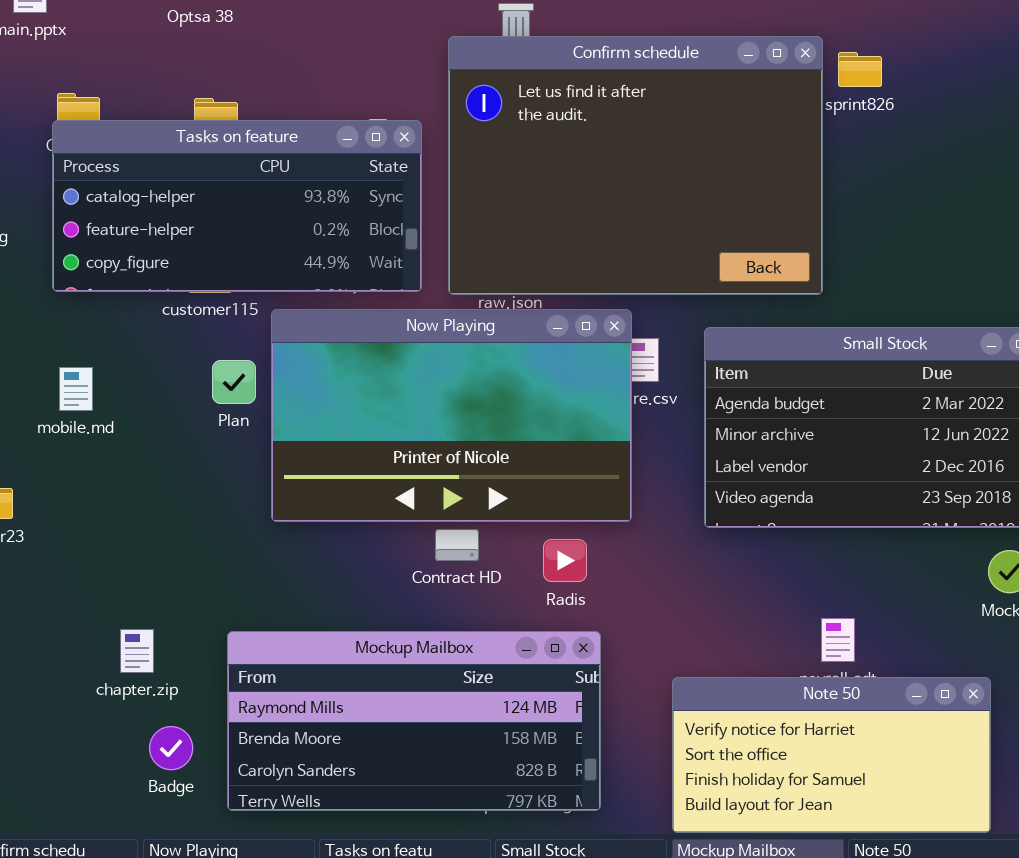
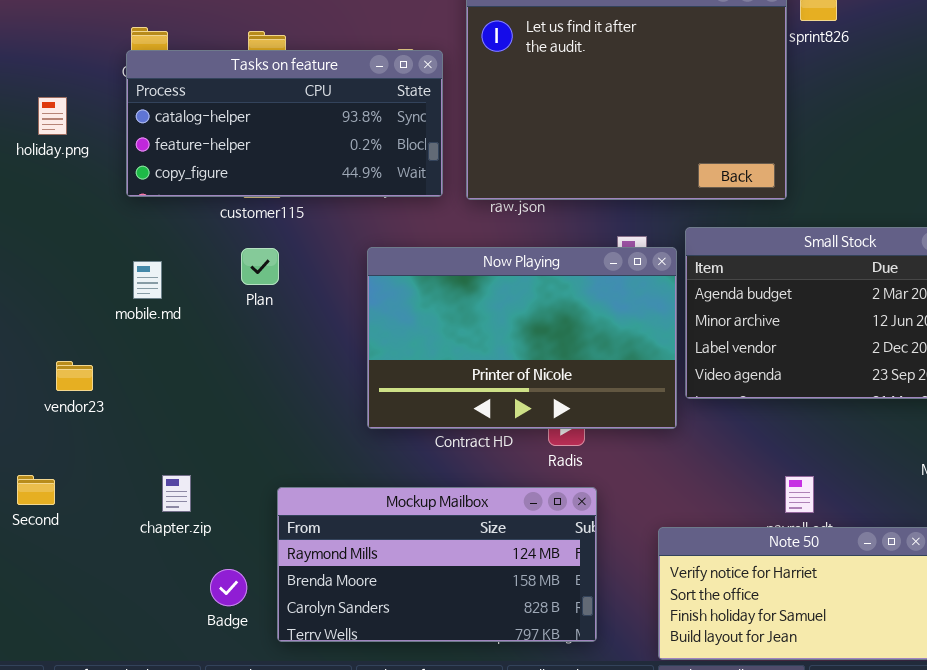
Now Playing: [271,309,632,522] -> [367,247,677,429], moved
Plan: [212,360,256,404] -> [241,248,279,285], moved
chapter.zip: [120,629,154,673] -> [162,475,191,512], moved

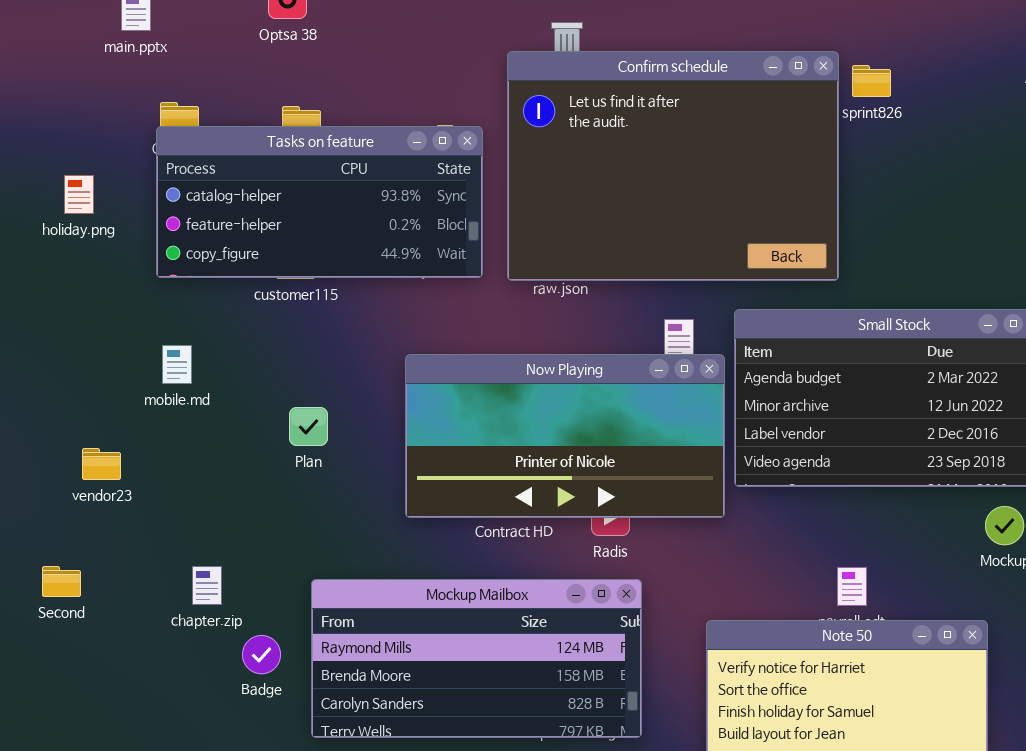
Now Playing: [367,247,677,429] -> [405,354,725,518], resized
Plan: [241,248,279,285] -> [289,407,328,446], moved
Badge: [210,569,247,606] -> [242,635,281,674], moved

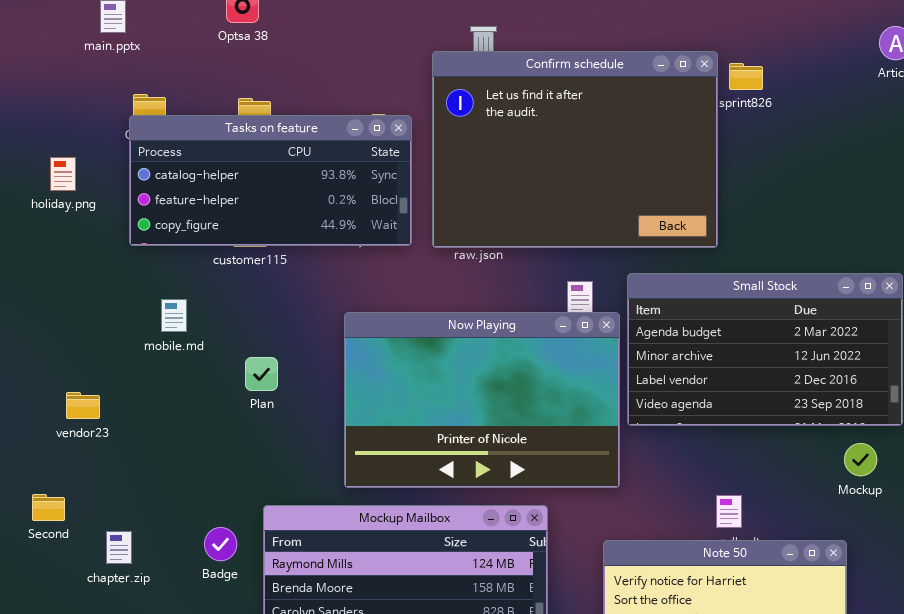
mobile.md: [162,345,192,384] -> [161,299,187,332], moved
Now Playing: [405,354,725,518] -> [344,312,620,488], resized
chapter.zip: [192,566,222,605] -> [106,531,132,564], moved
Badge: [242,635,281,674] -> [204,527,237,561], moved

